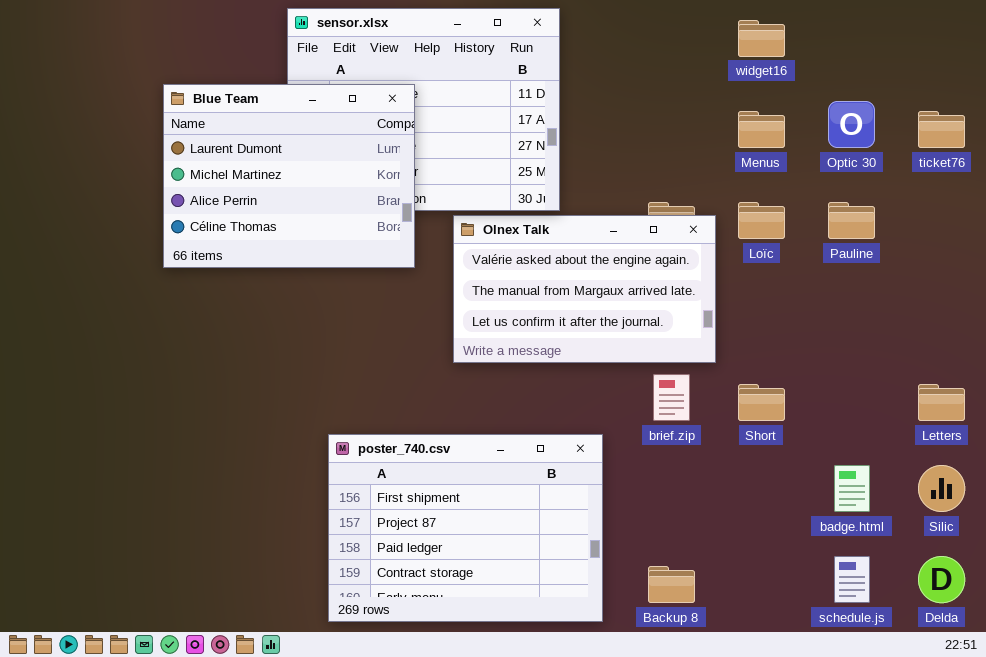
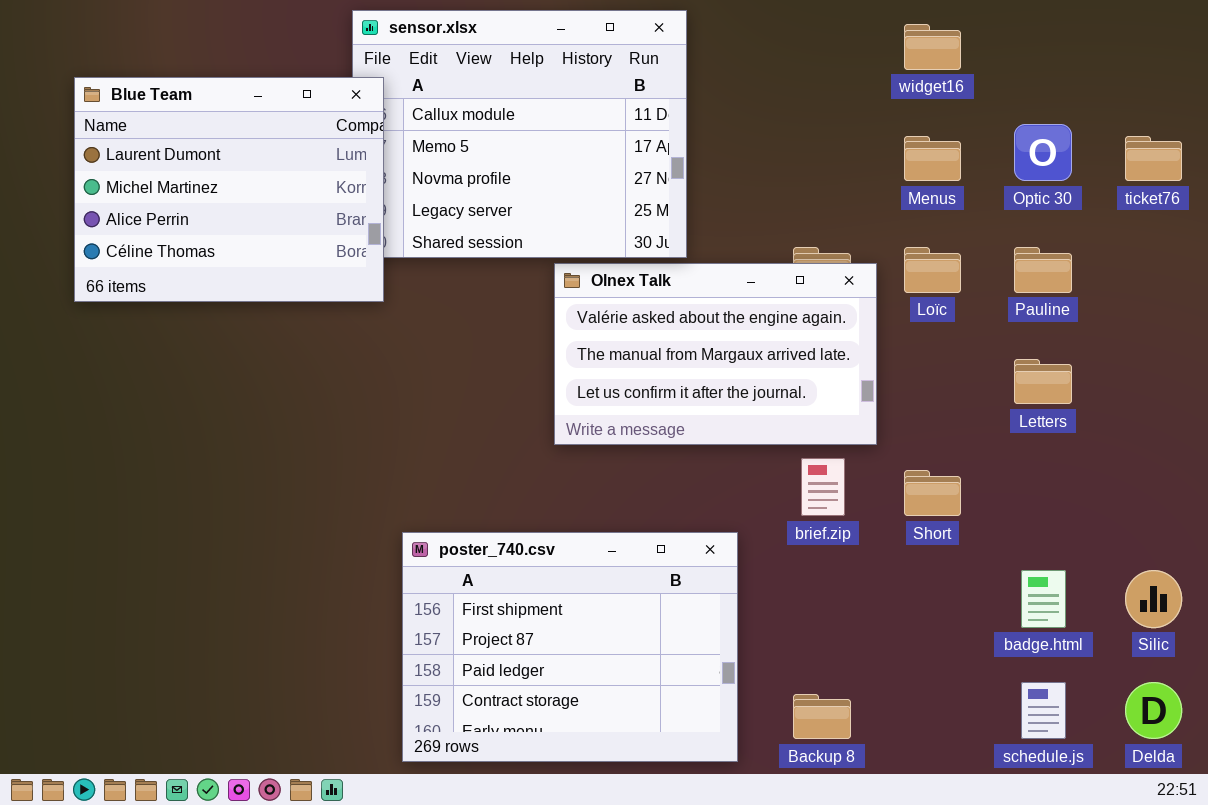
Blue Team: [163,84,415,268] -> [74,77,384,302], moved
Letters: [918,384,965,421] -> [1014,359,1072,404], moved

